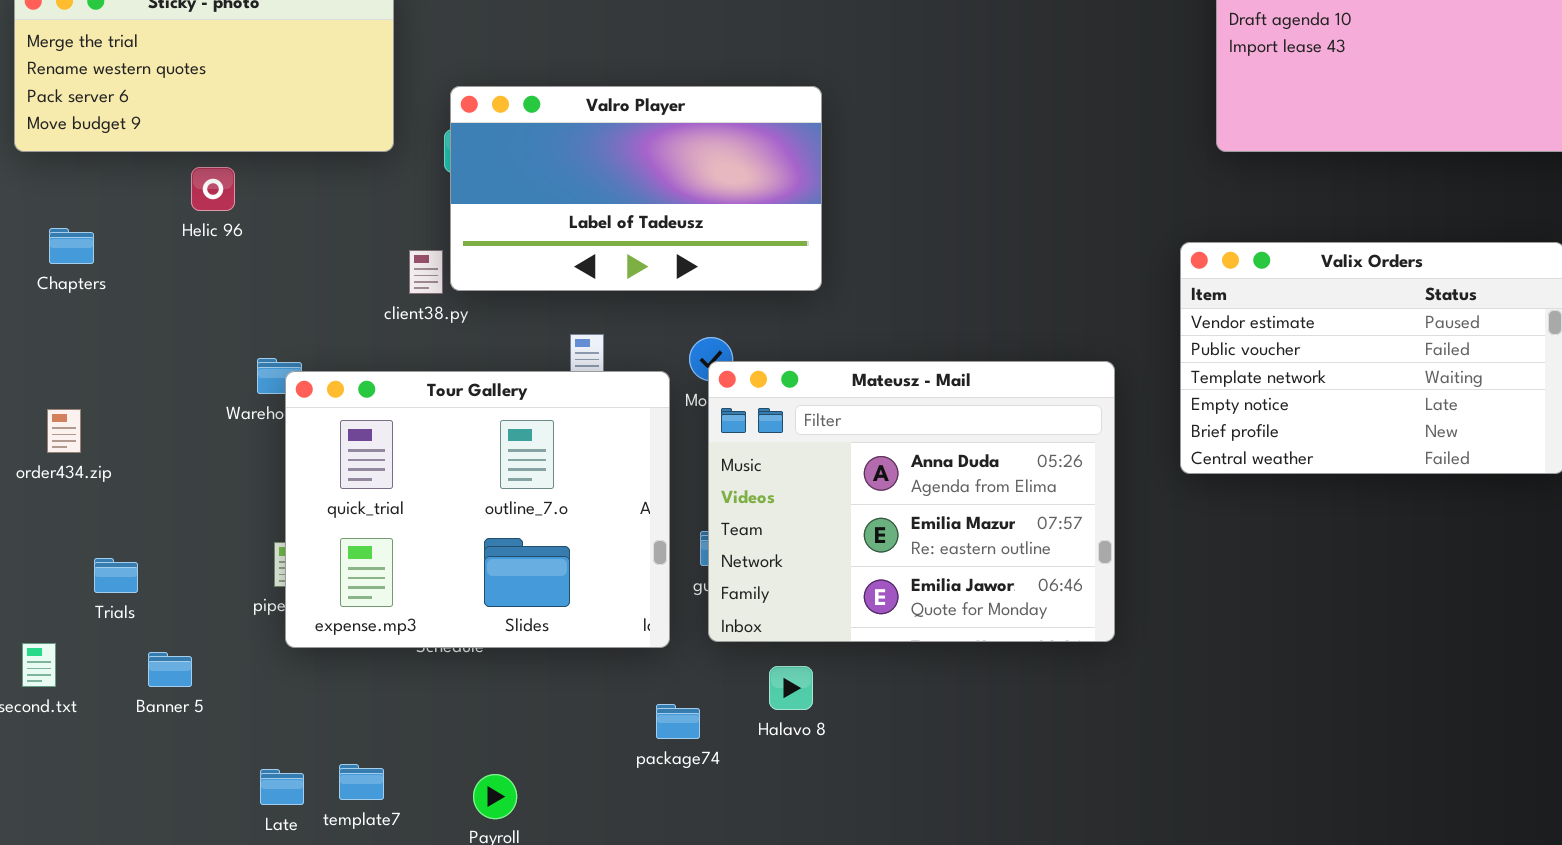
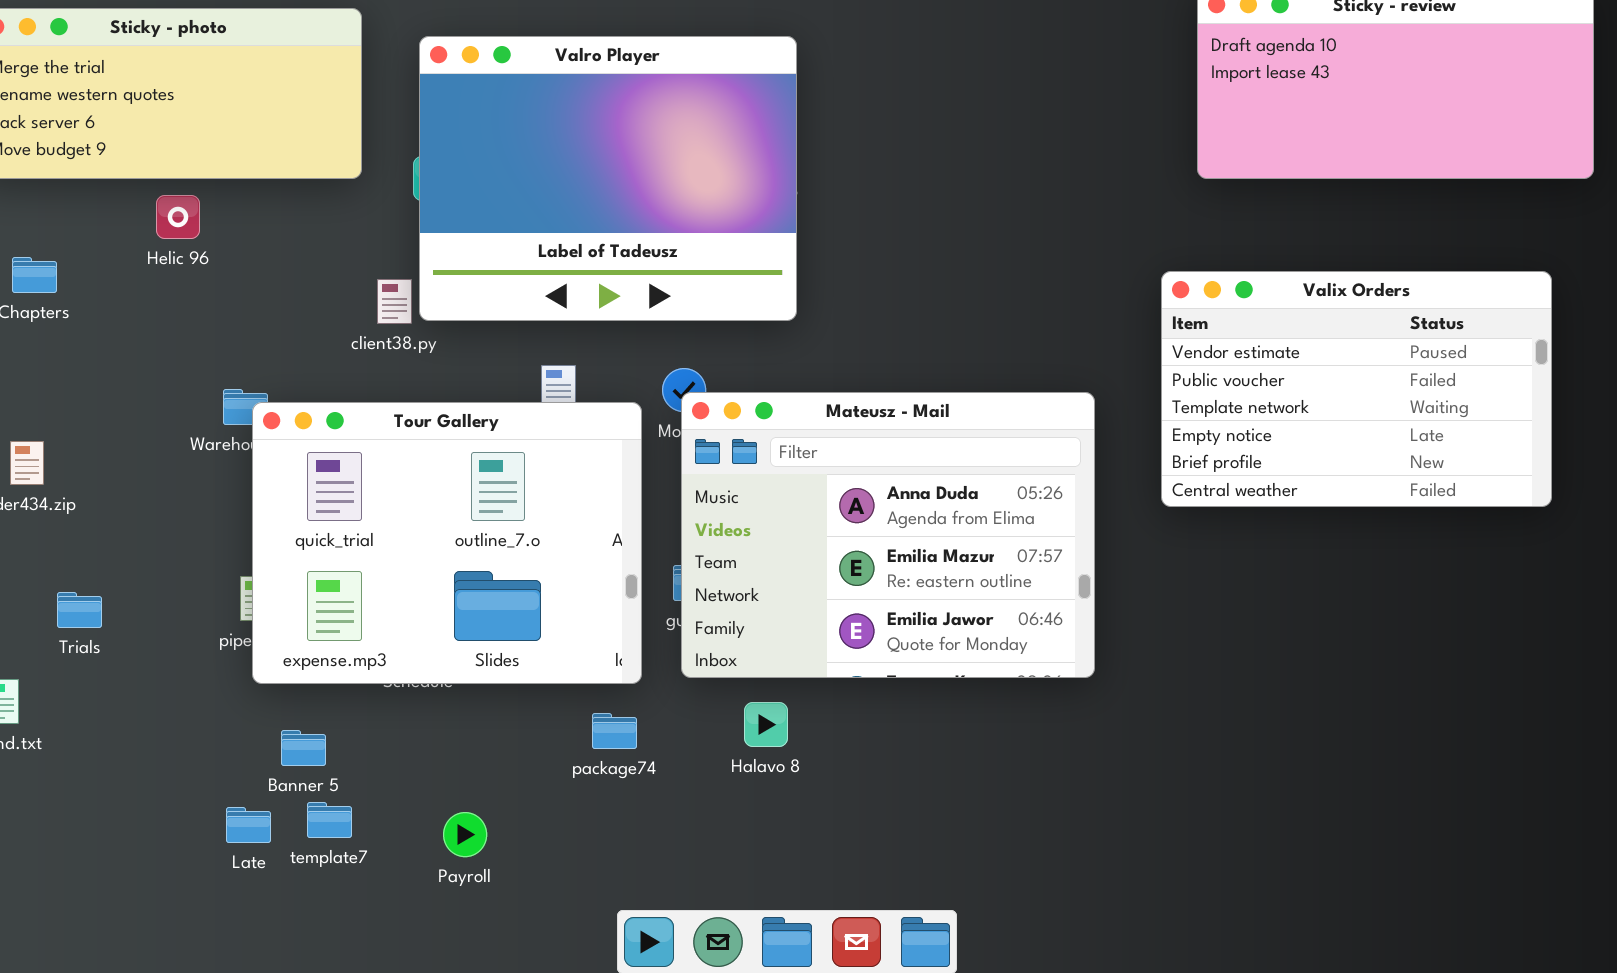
Valro Player: [450,86,822,291] -> [419,36,797,321], resized
Banner 5: [148,652,192,687] -> [281,730,326,766], moved
package74: [656,704,700,739] -> [592,713,637,749], moved

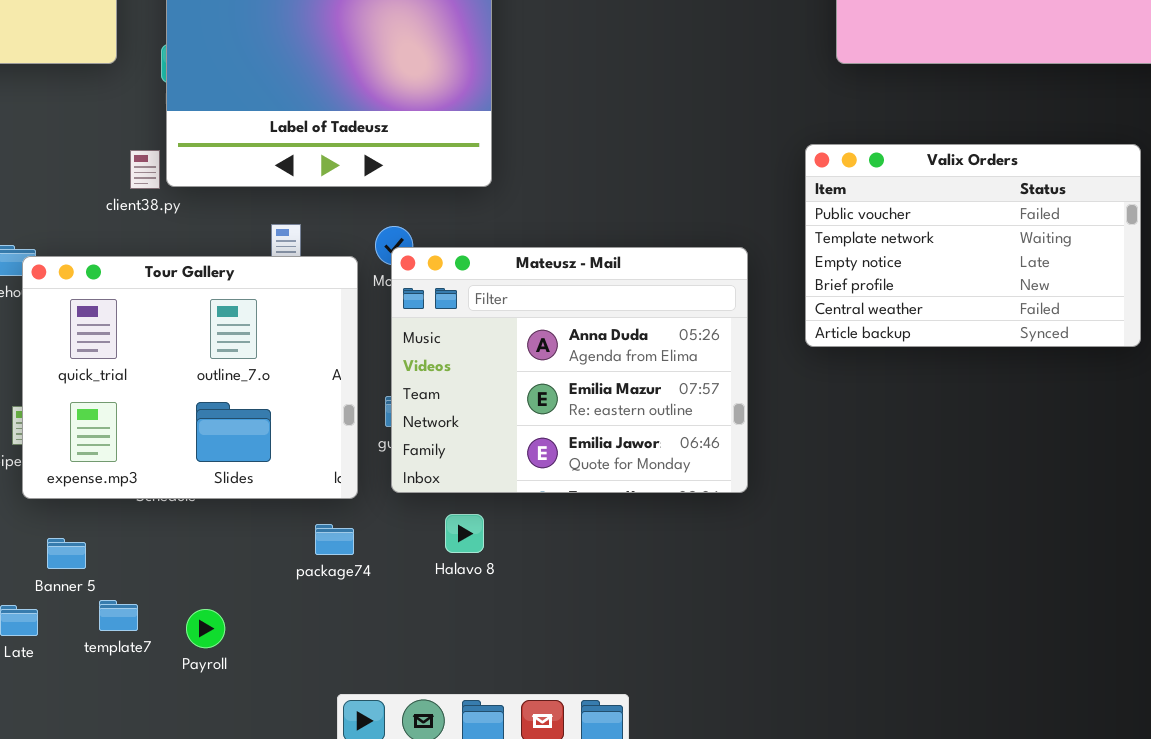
Valix Orders: [1161,271,1552,507] -> [805,144,1141,347], scrolled down 1 row
template7: [307,802,352,838] -> [99,600,138,631], moved

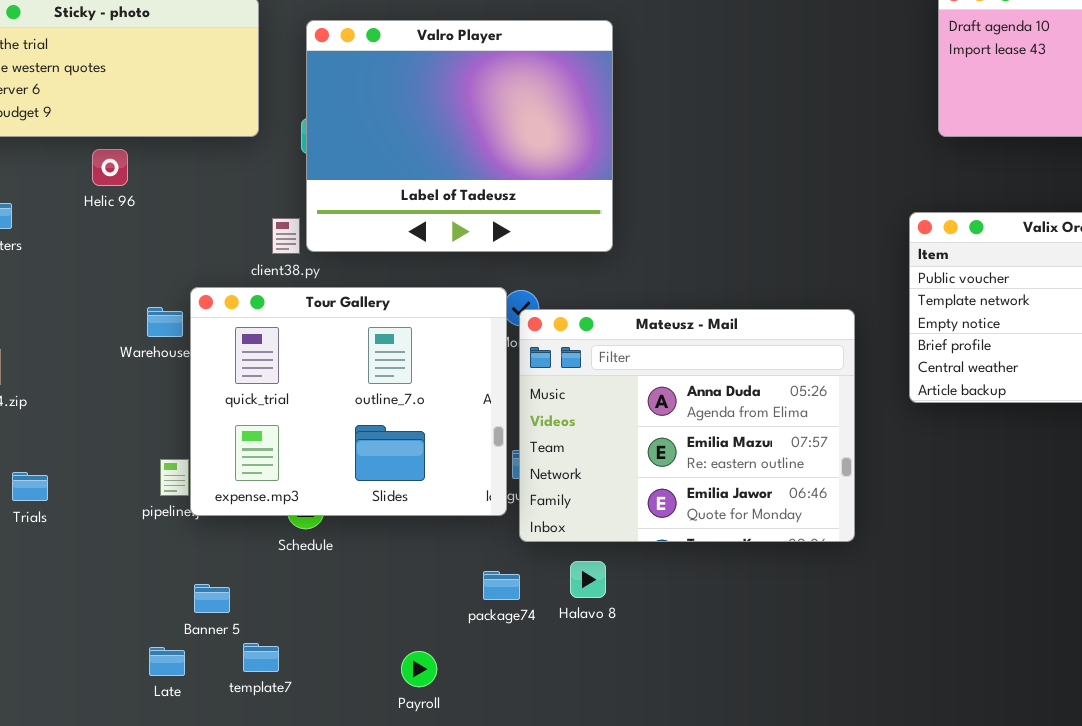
Tour Gallery: [22,256,358,499] -> [190,287,507,516], moved
package74: [315,524,354,555] -> [483,571,520,600], moved
Payroll: [186,609,225,648] -> [401,651,437,687], moved

